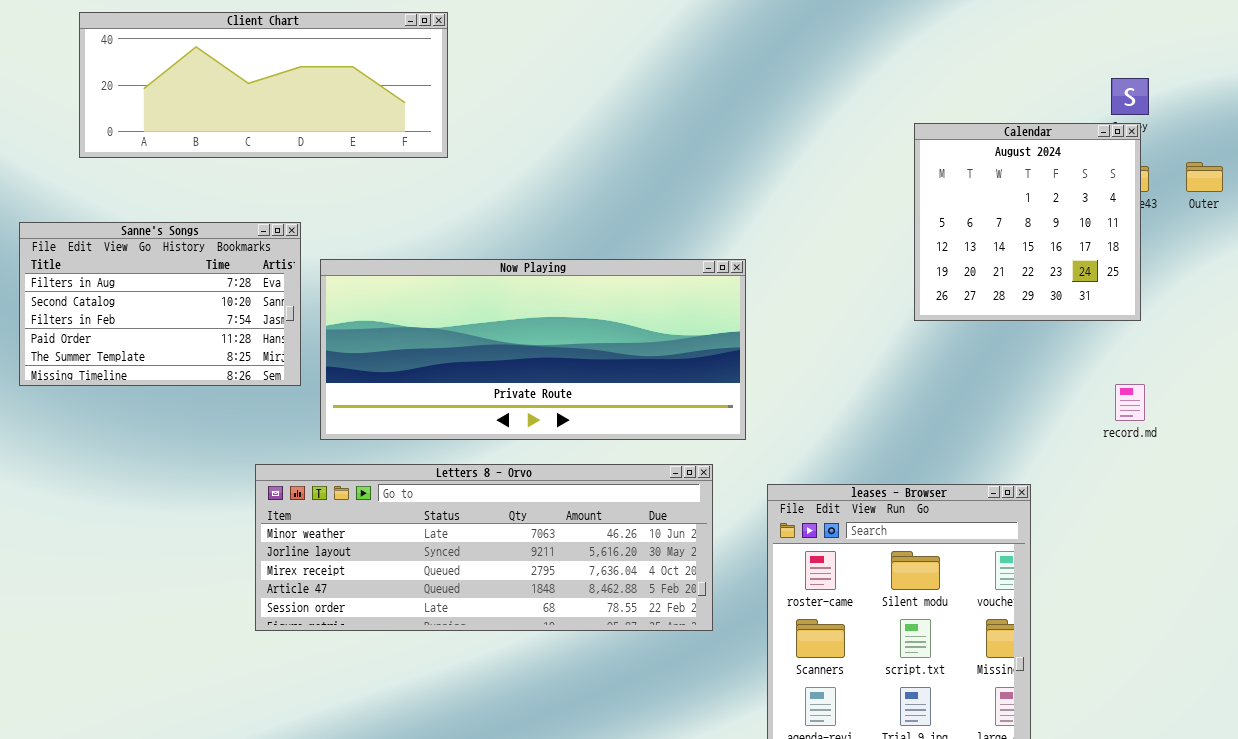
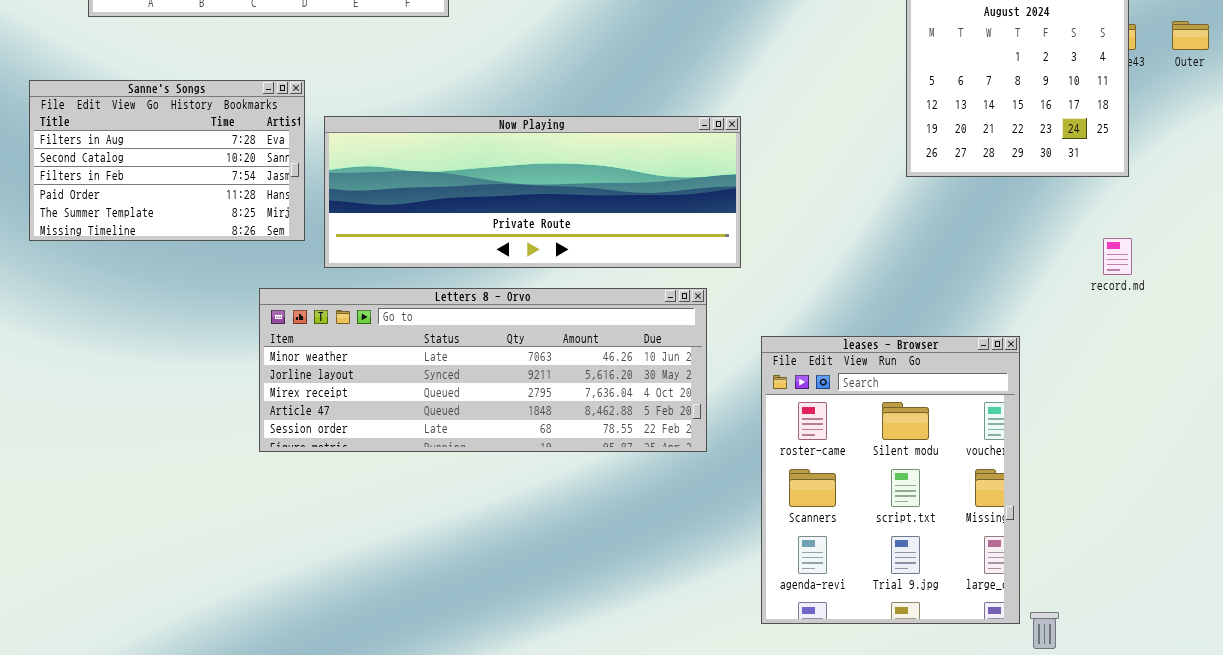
Now Playing: [320,259,746,440] -> [324,116,741,268], resized
Letters 8 - Orvo: [255,464,713,631] -> [259,288,707,452], moved

